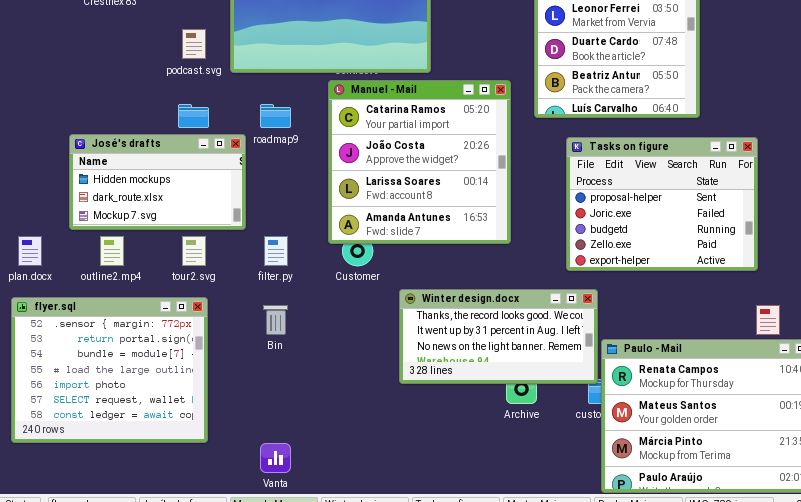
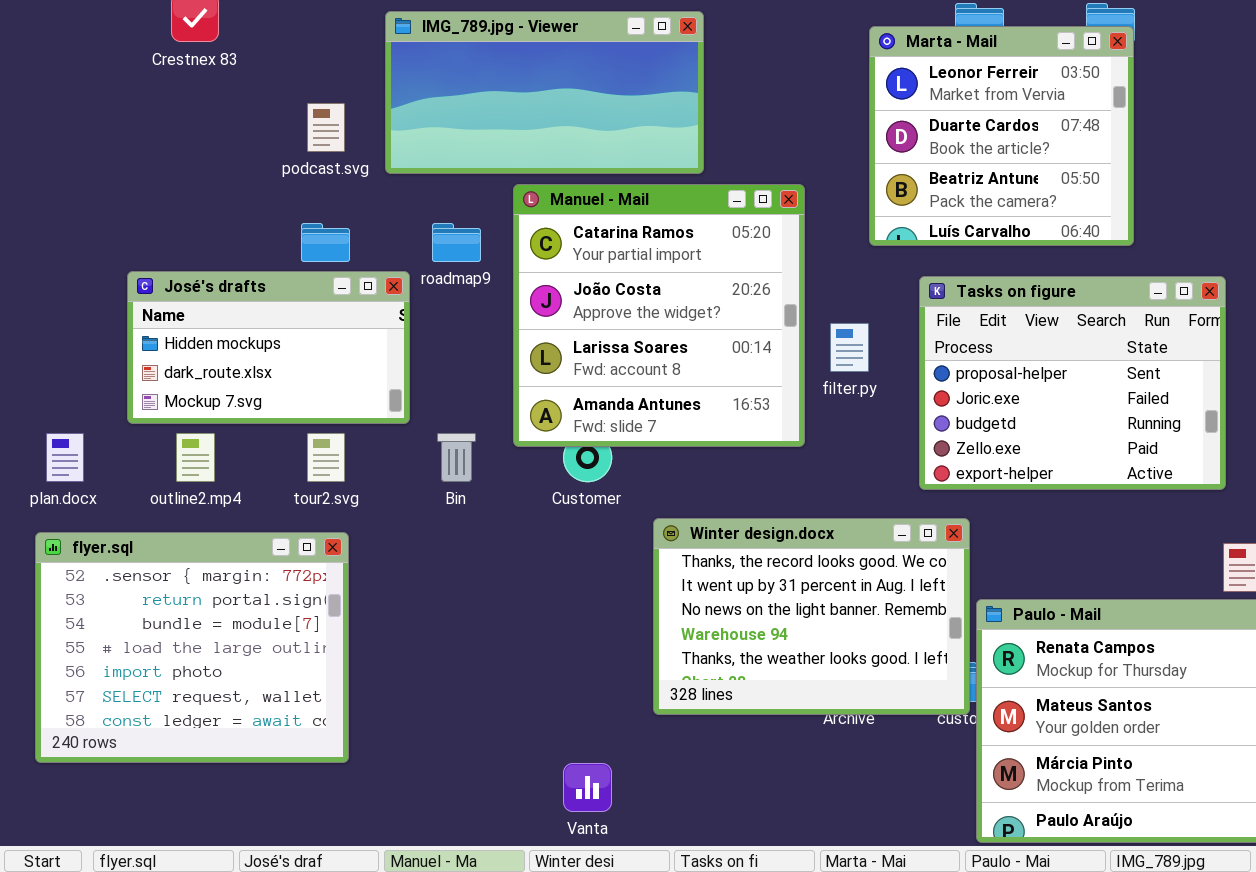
Manuel - Mail: [328,80,511,244] -> [513,184,805,447], moved
filter.py: [264,236,288,266] -> [830,323,869,372], moved
Winter design.docx: [399,289,598,384] -> [653,518,970,715], resized
Bin: [263,305,288,335] -> [437,433,476,482], moved
Vanta: [260,443,291,473] -> [563,763,612,812], moved

